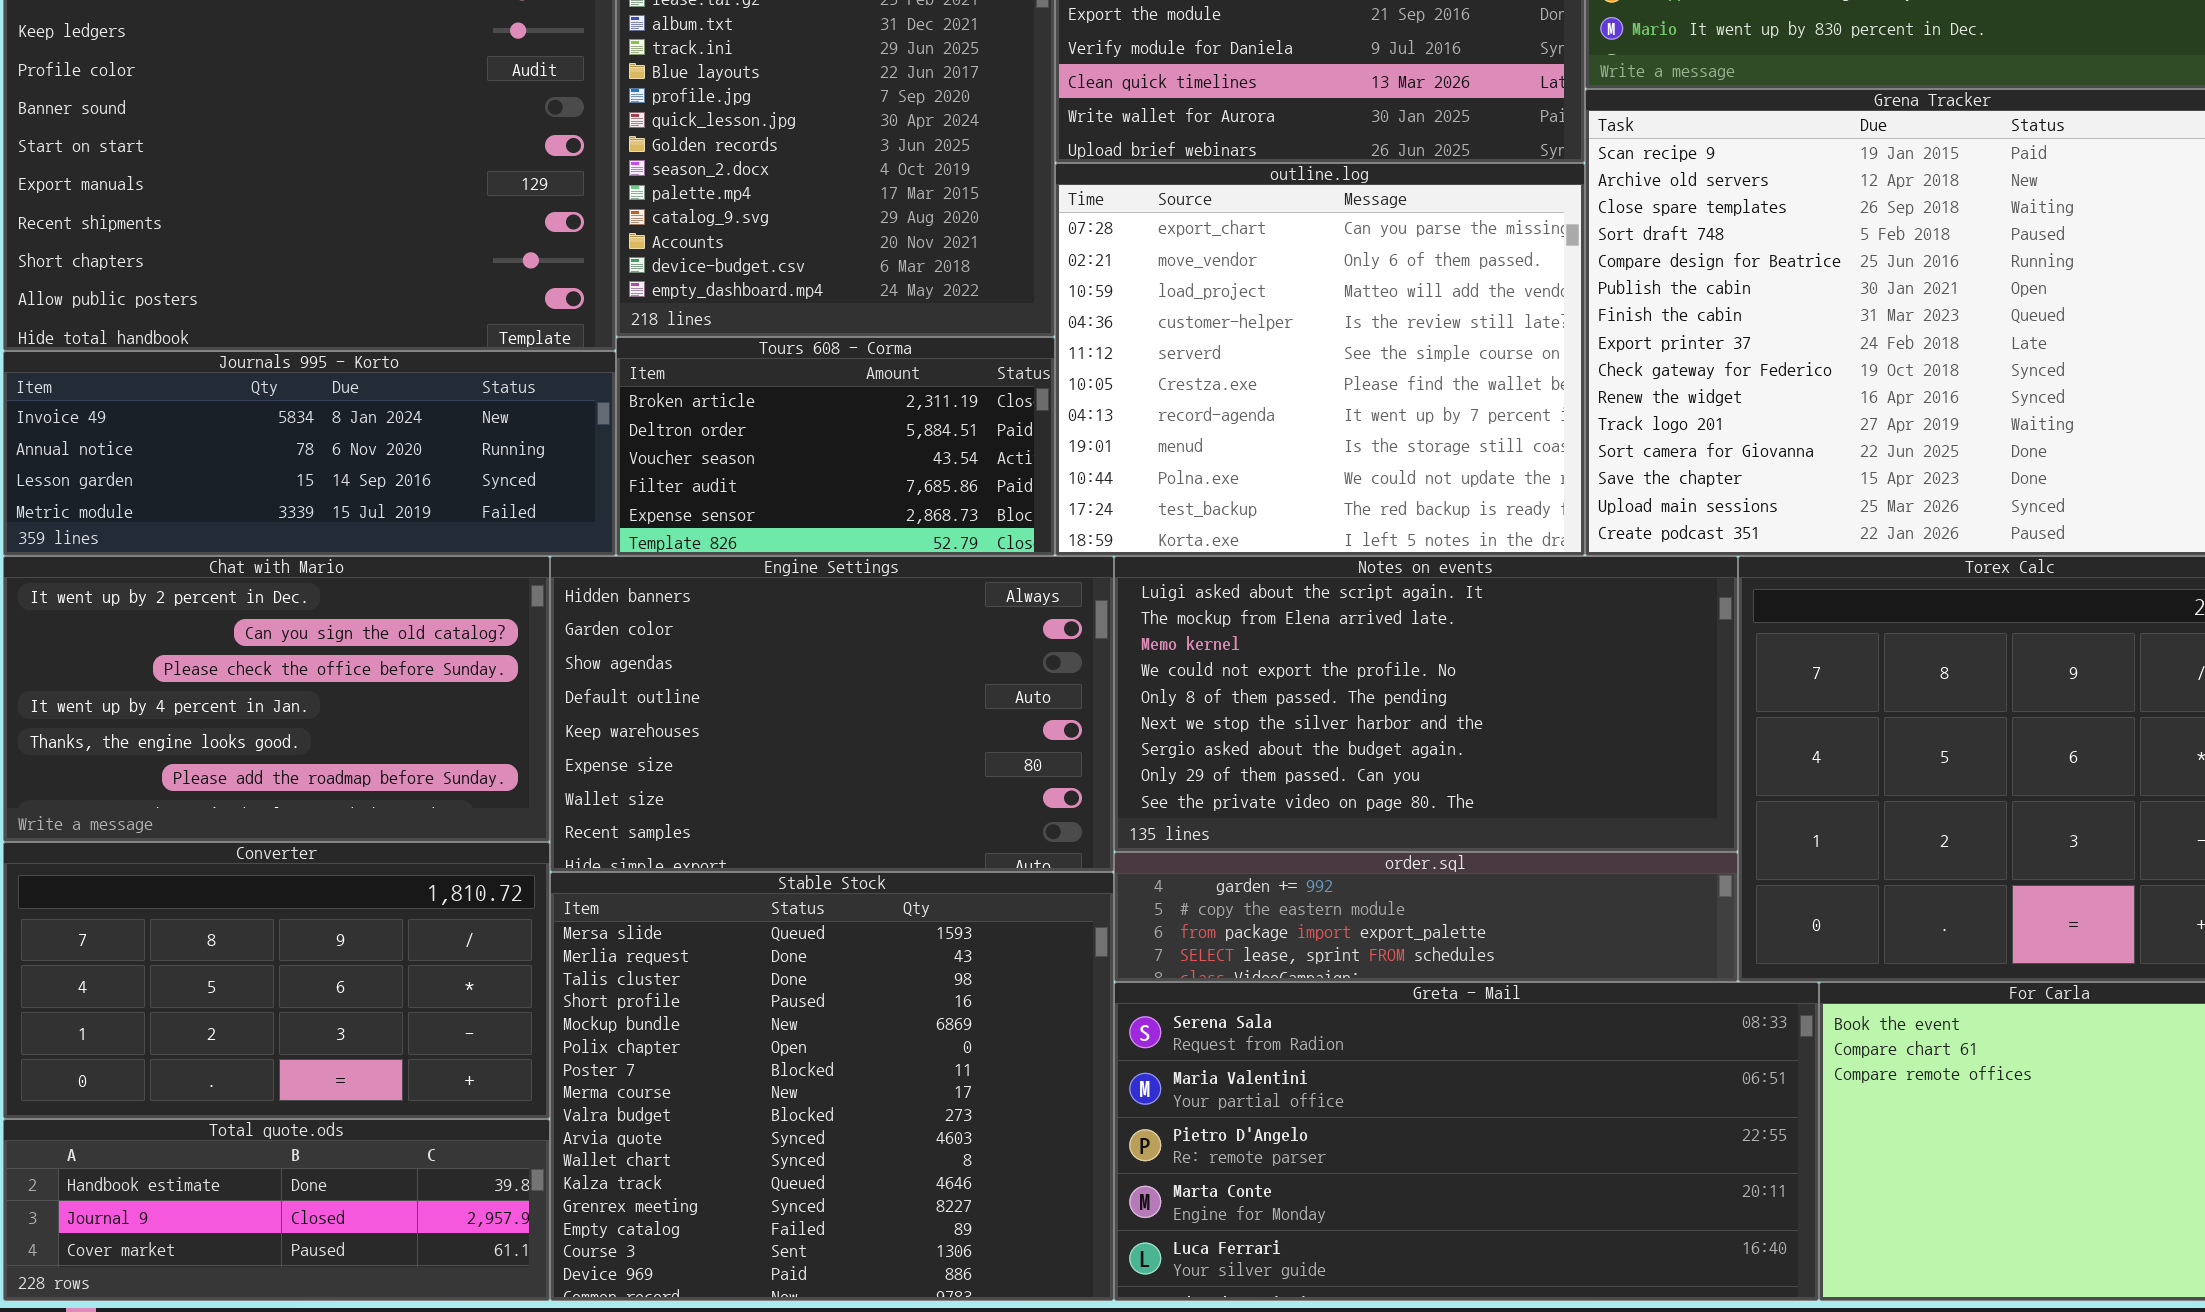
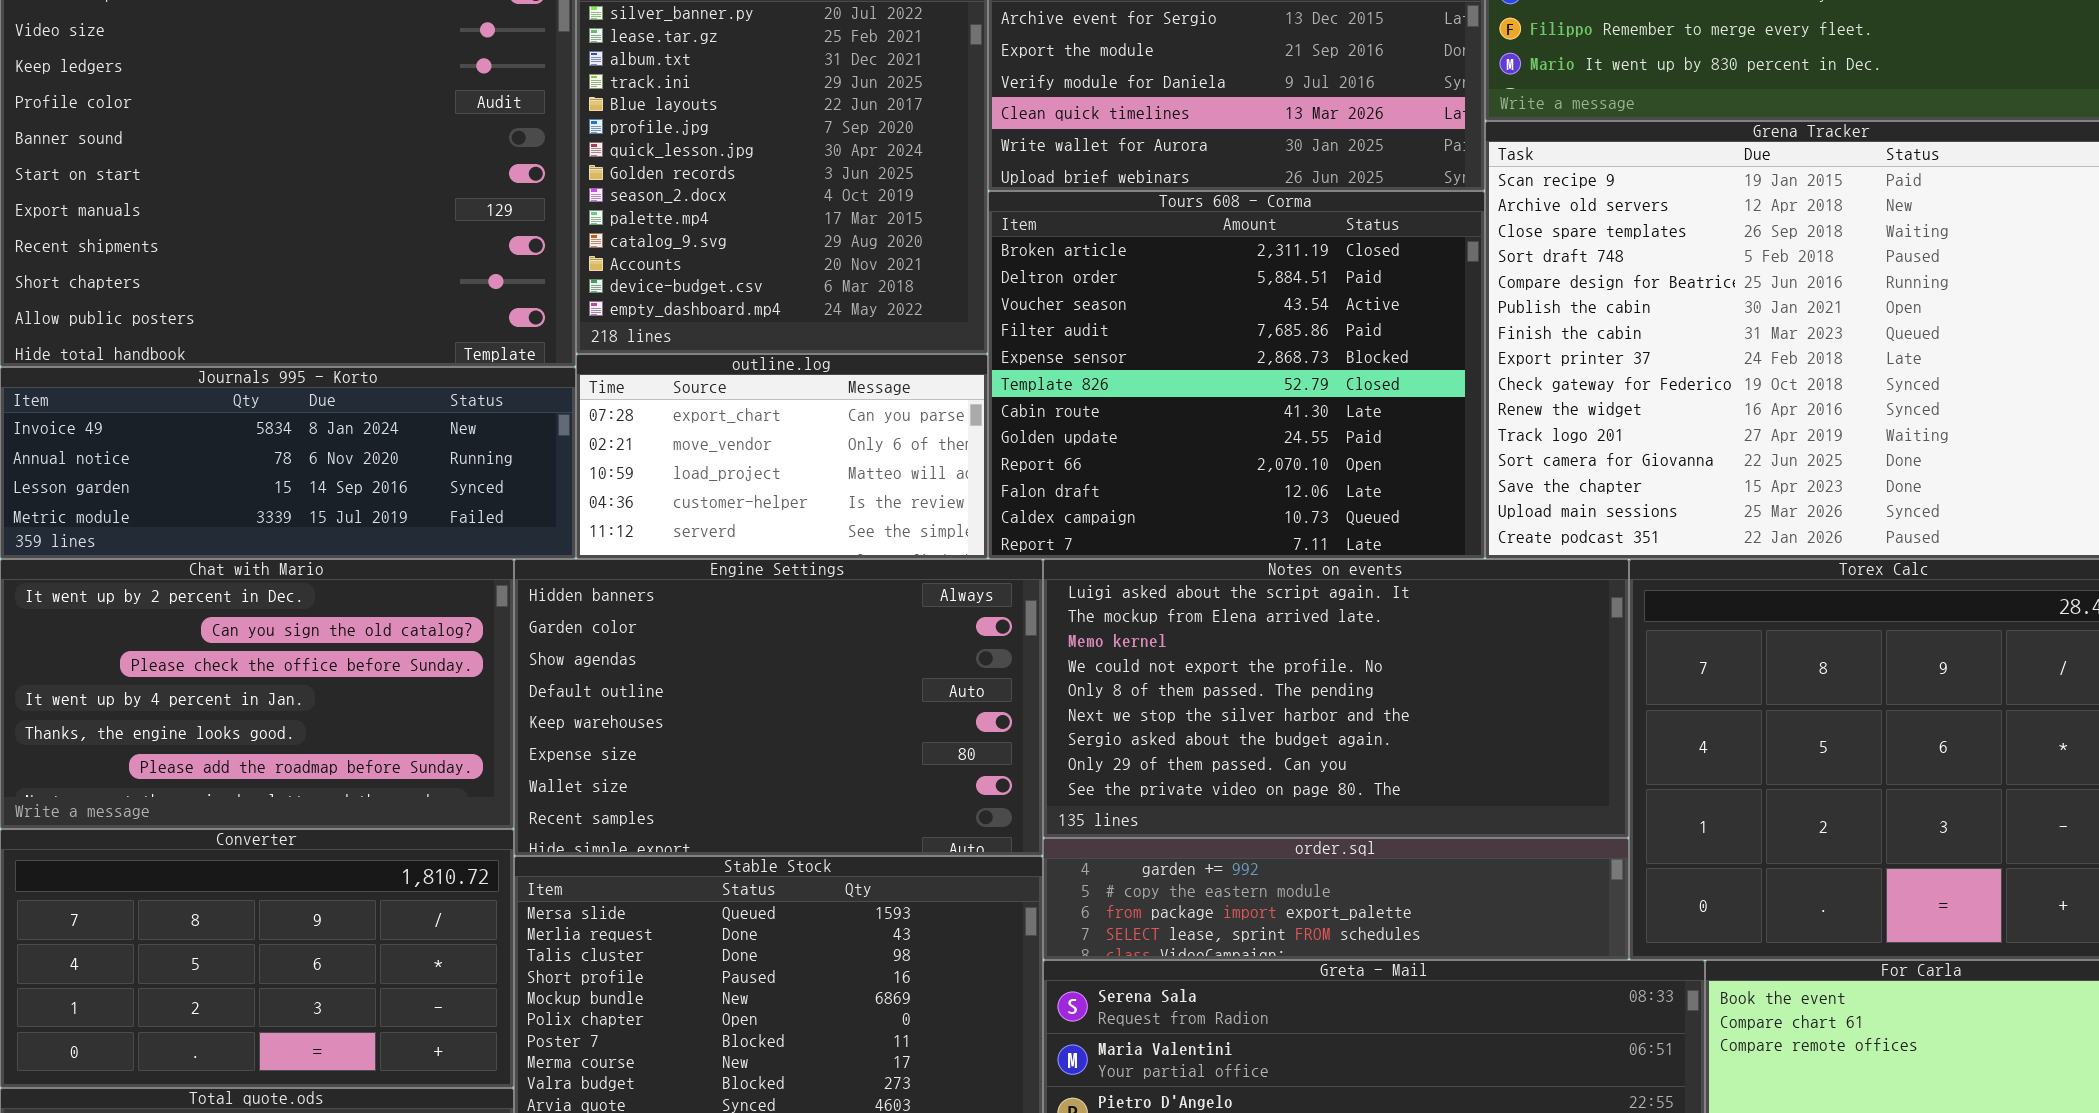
outline.log: [1055,163,1585,556] -> [576,354,988,559], moved, resized
Tours 608 - Corma: [616,337,1055,556] -> [988,191,1485,559], moved, resized

